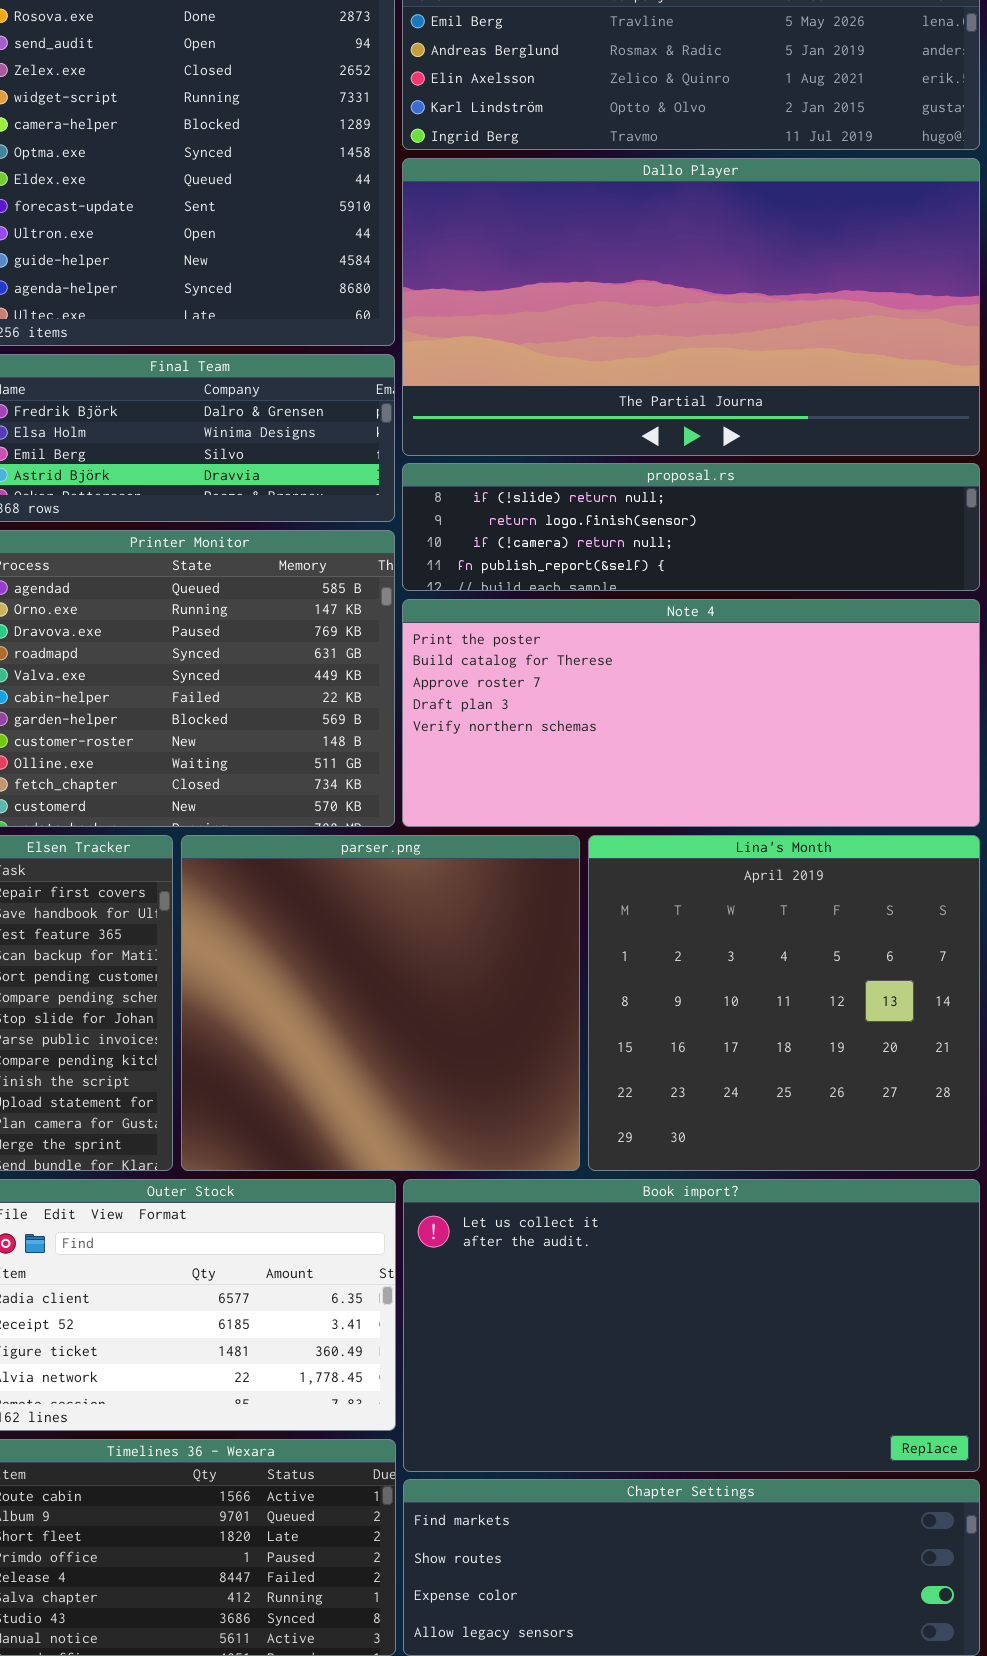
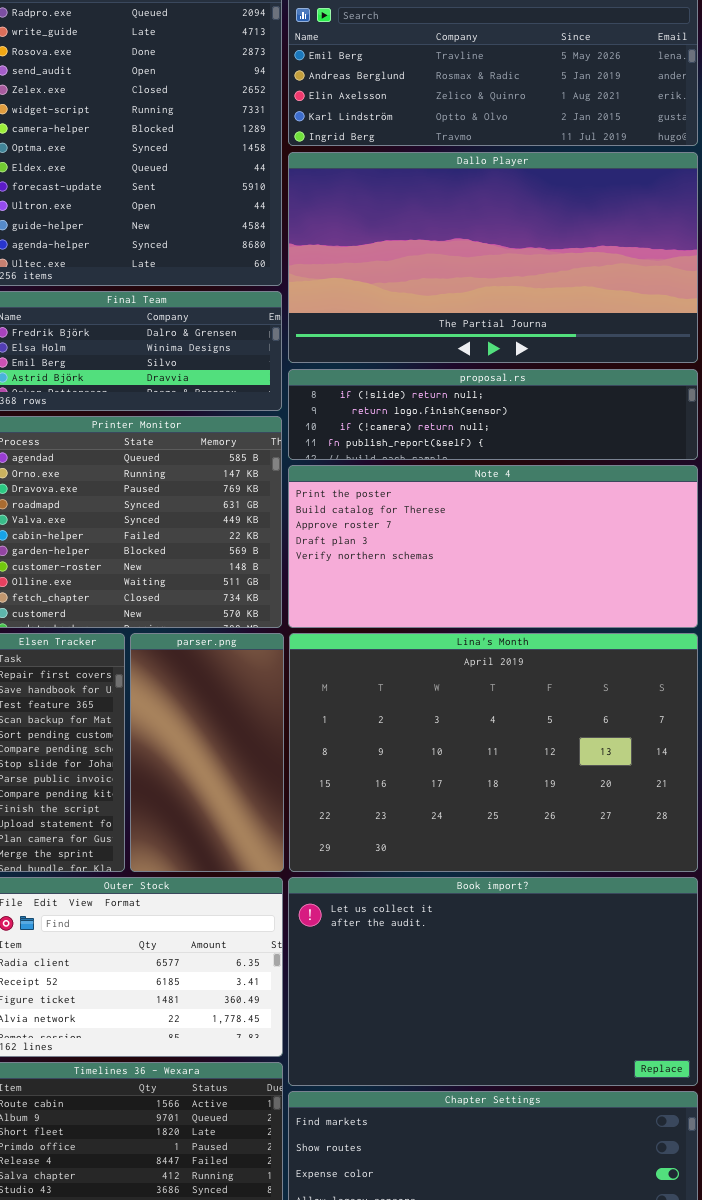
parser.png: [181,835,580,1171] -> [130,633,284,872], resized
Lina's Month: [588,835,980,1171] -> [289,633,698,872], resized

